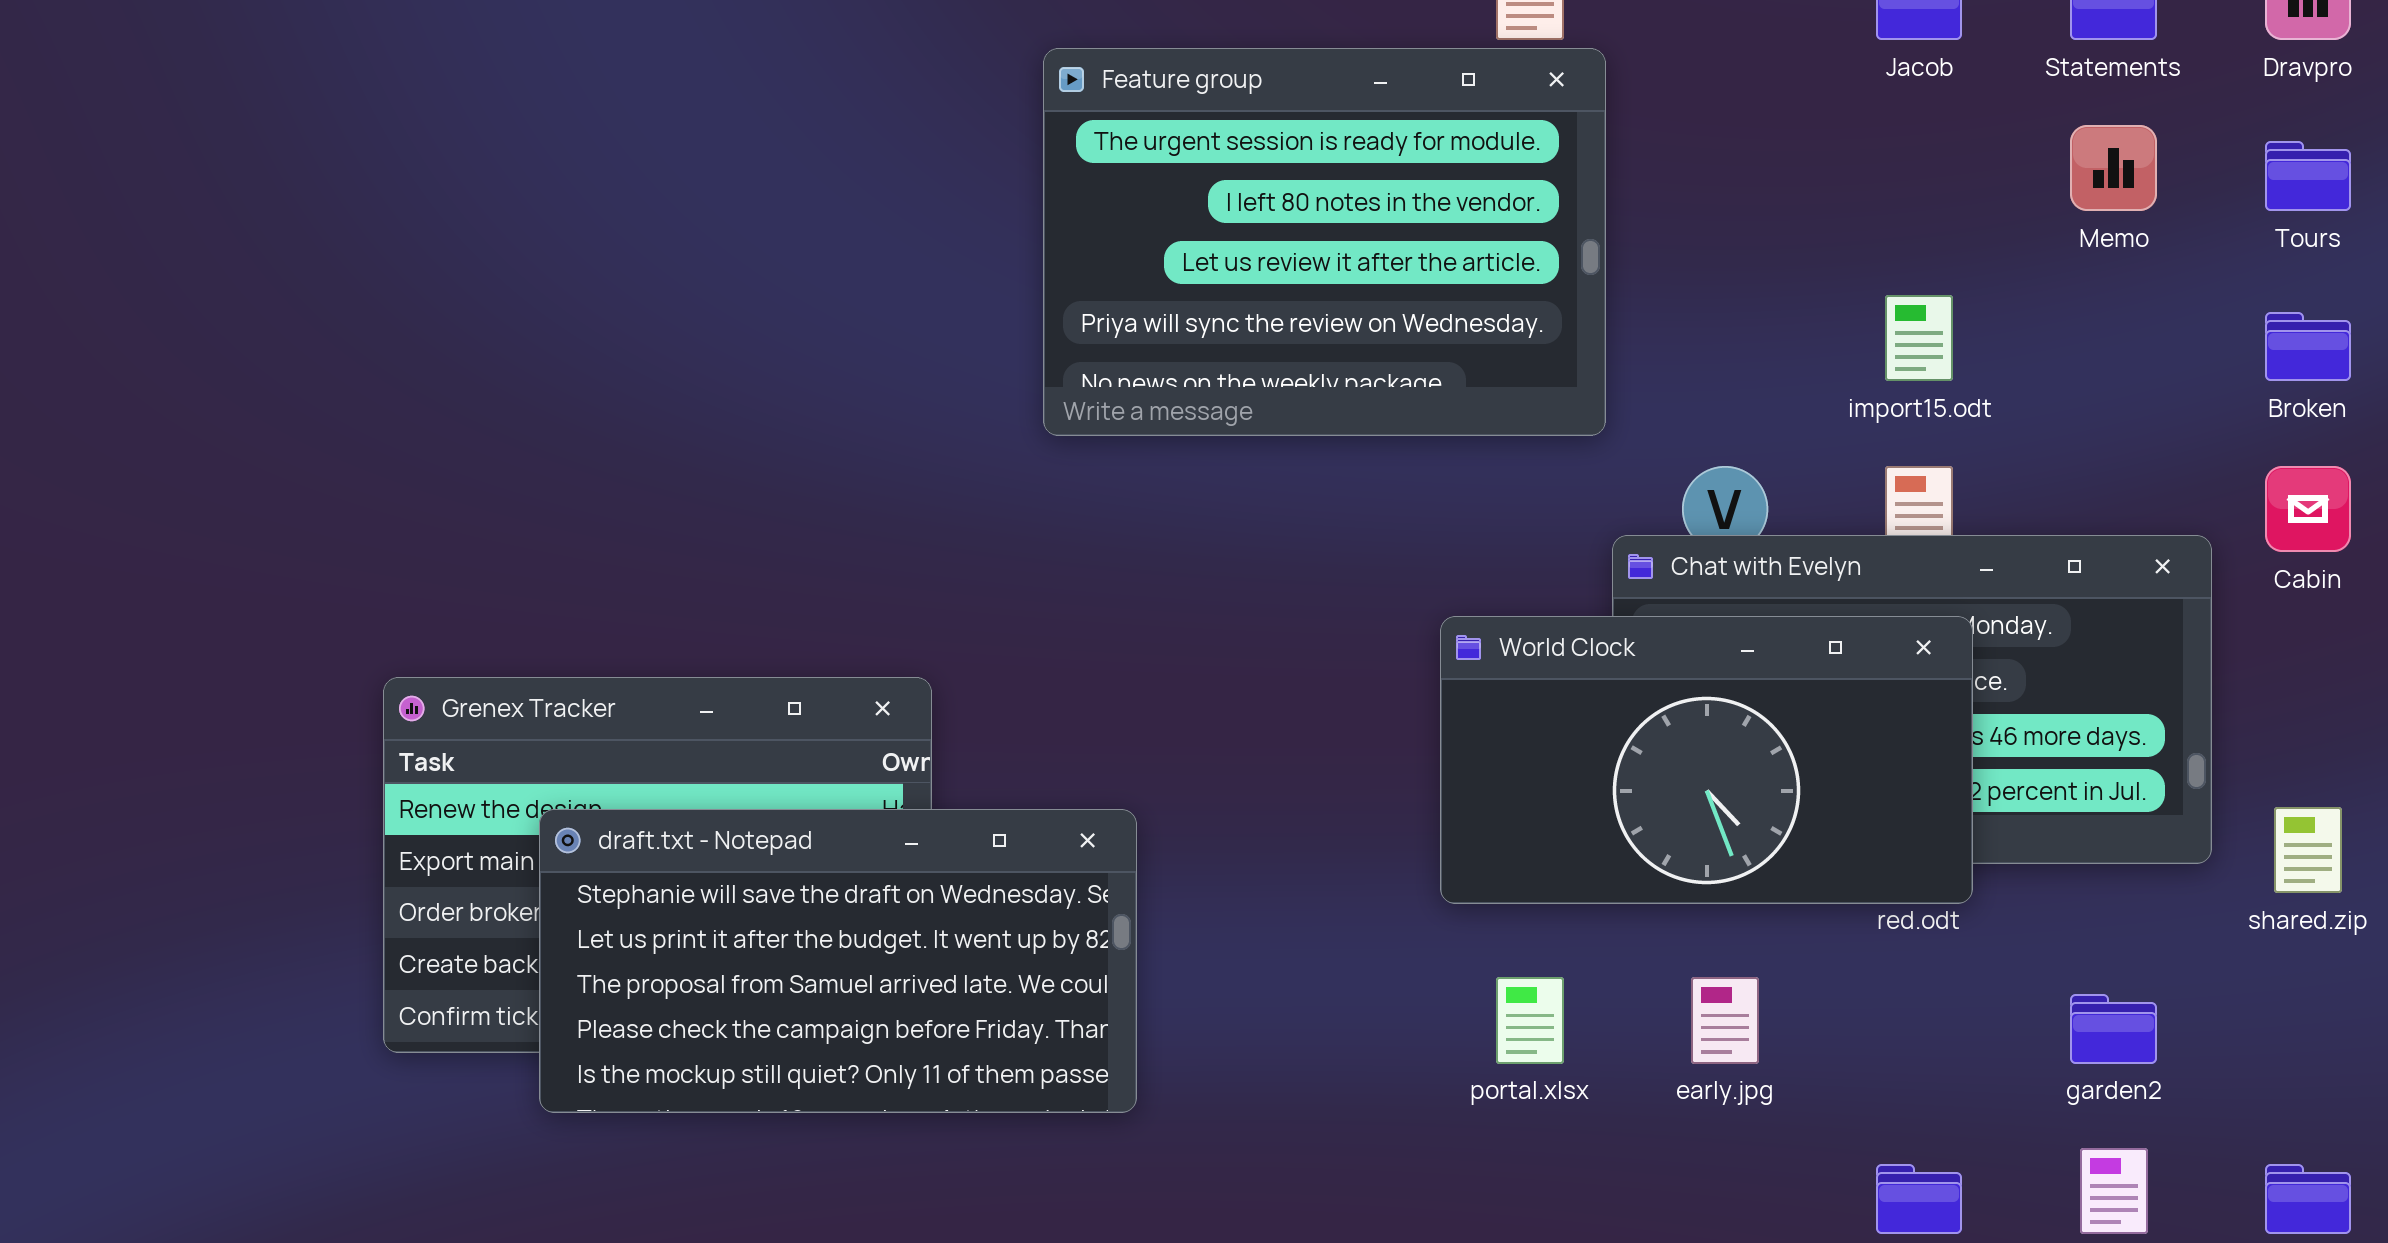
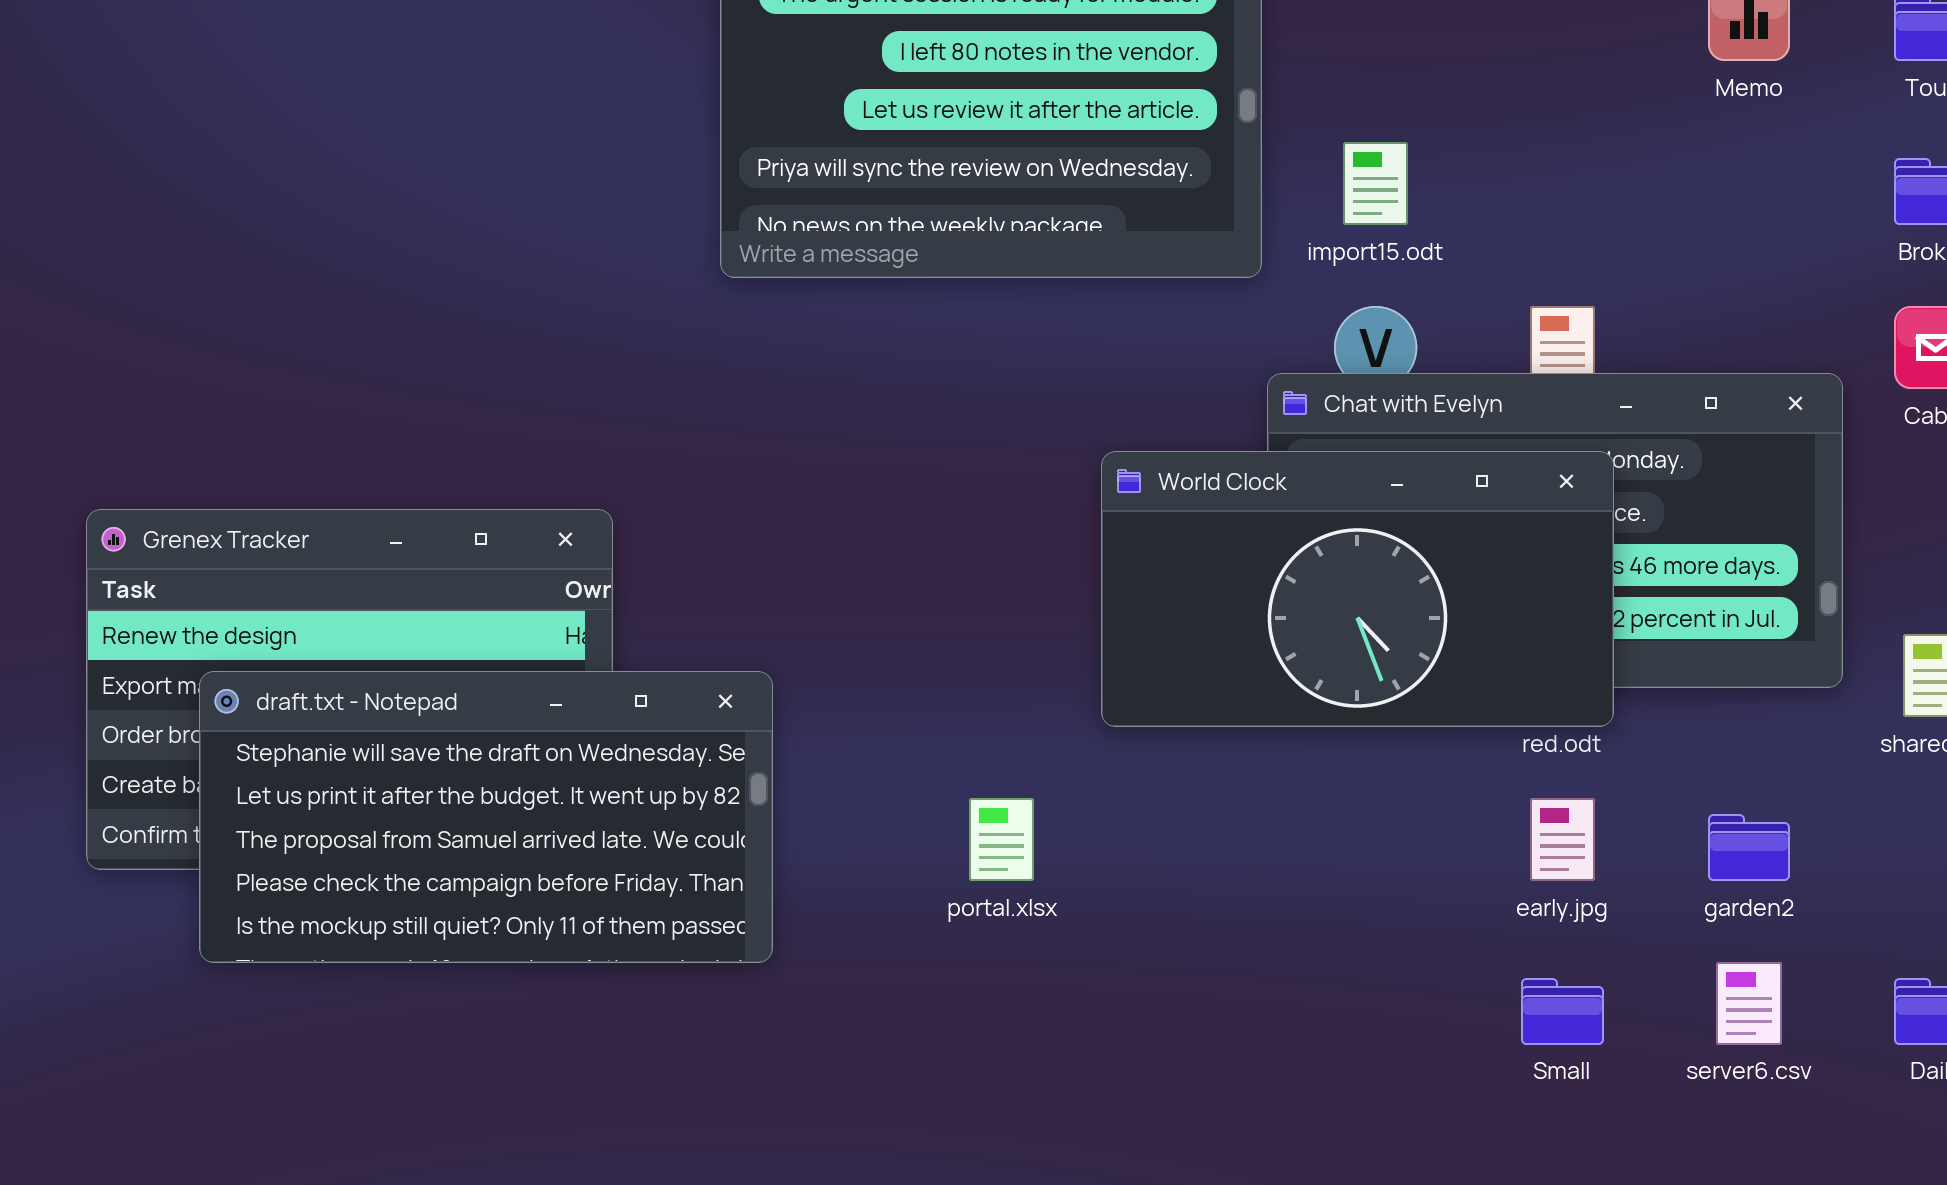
import15.odt: [1885,295,1953,381] -> [1343,142,1408,225], moved
draft.txt - Notepad: [539,809,1137,1113] -> [199,671,773,963], moved
portal.xlsx: [1496,977,1564,1064] -> [969,798,1034,881], moved
early.jpg: [1691,977,1759,1064] -> [1530,798,1595,881], moved

